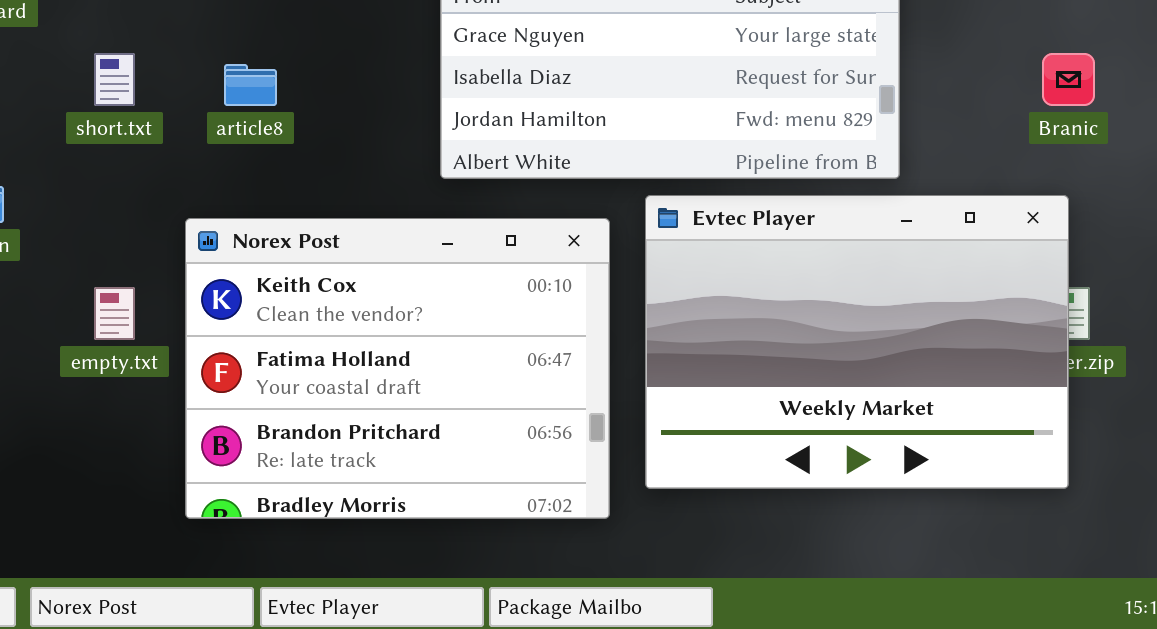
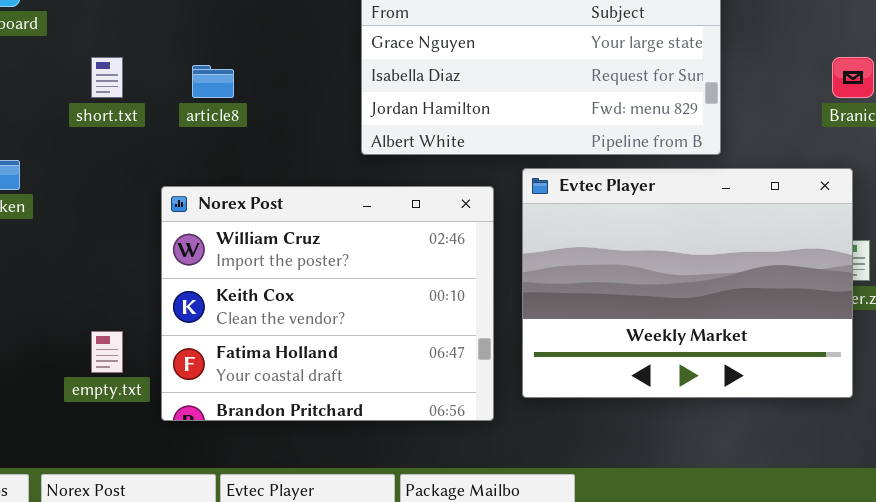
Norex Post: [185,218,610,519] -> [161,186,494,421], scrolled up 1 row
empty.txt: [94,287,135,340] -> [91,331,123,373], moved

